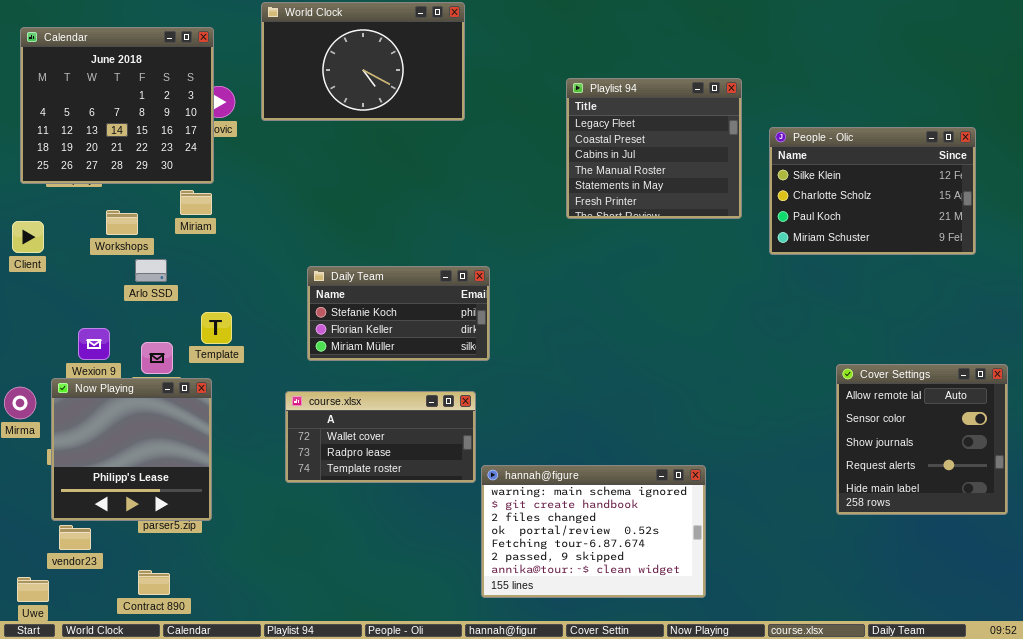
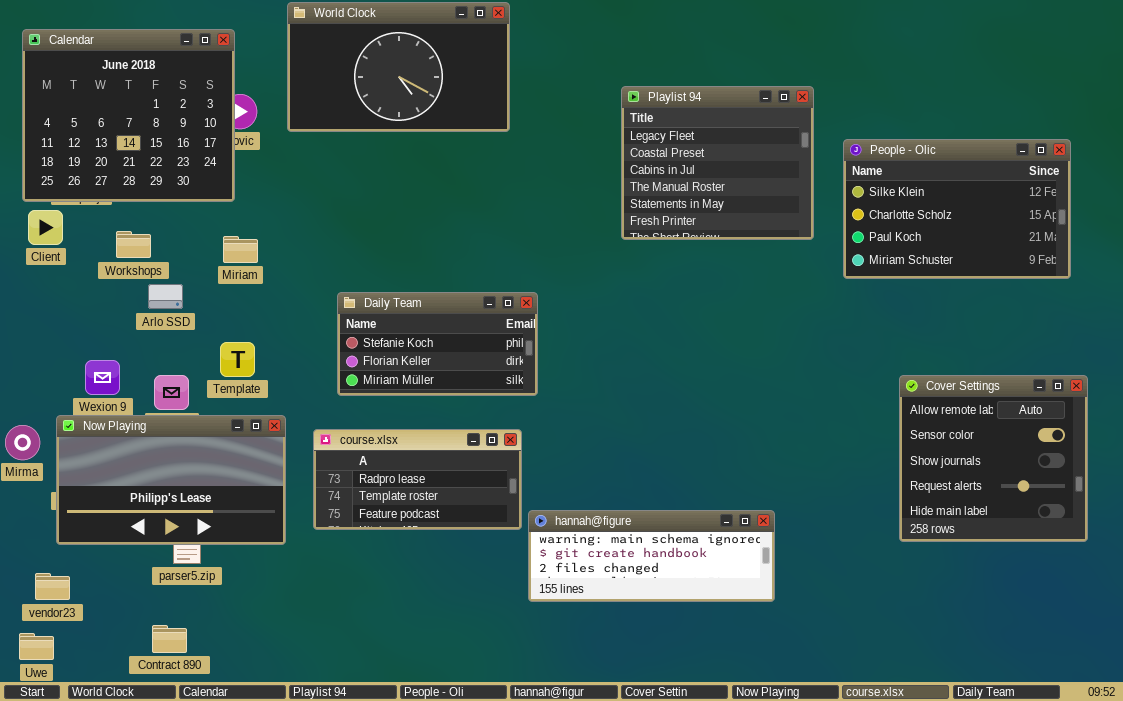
Miriam: [180,190,212,215] -> [223,236,258,263], moved
Client: [12,221,44,253] -> [28,210,63,245], moved
Cover Settings: [836,364,1008,515] -> [899,375,1088,542], moved
Now Playing: [51,378,212,521] -> [56,415,286,545], resized
course.xlsx: [285,391,476,483] -> [313,429,522,530], scrolled down 1 row
hannah@figure: [481,465,706,598] -> [528,510,775,602], resized
vendor23: [59,525,91,550] -> [35,573,70,600], moved

